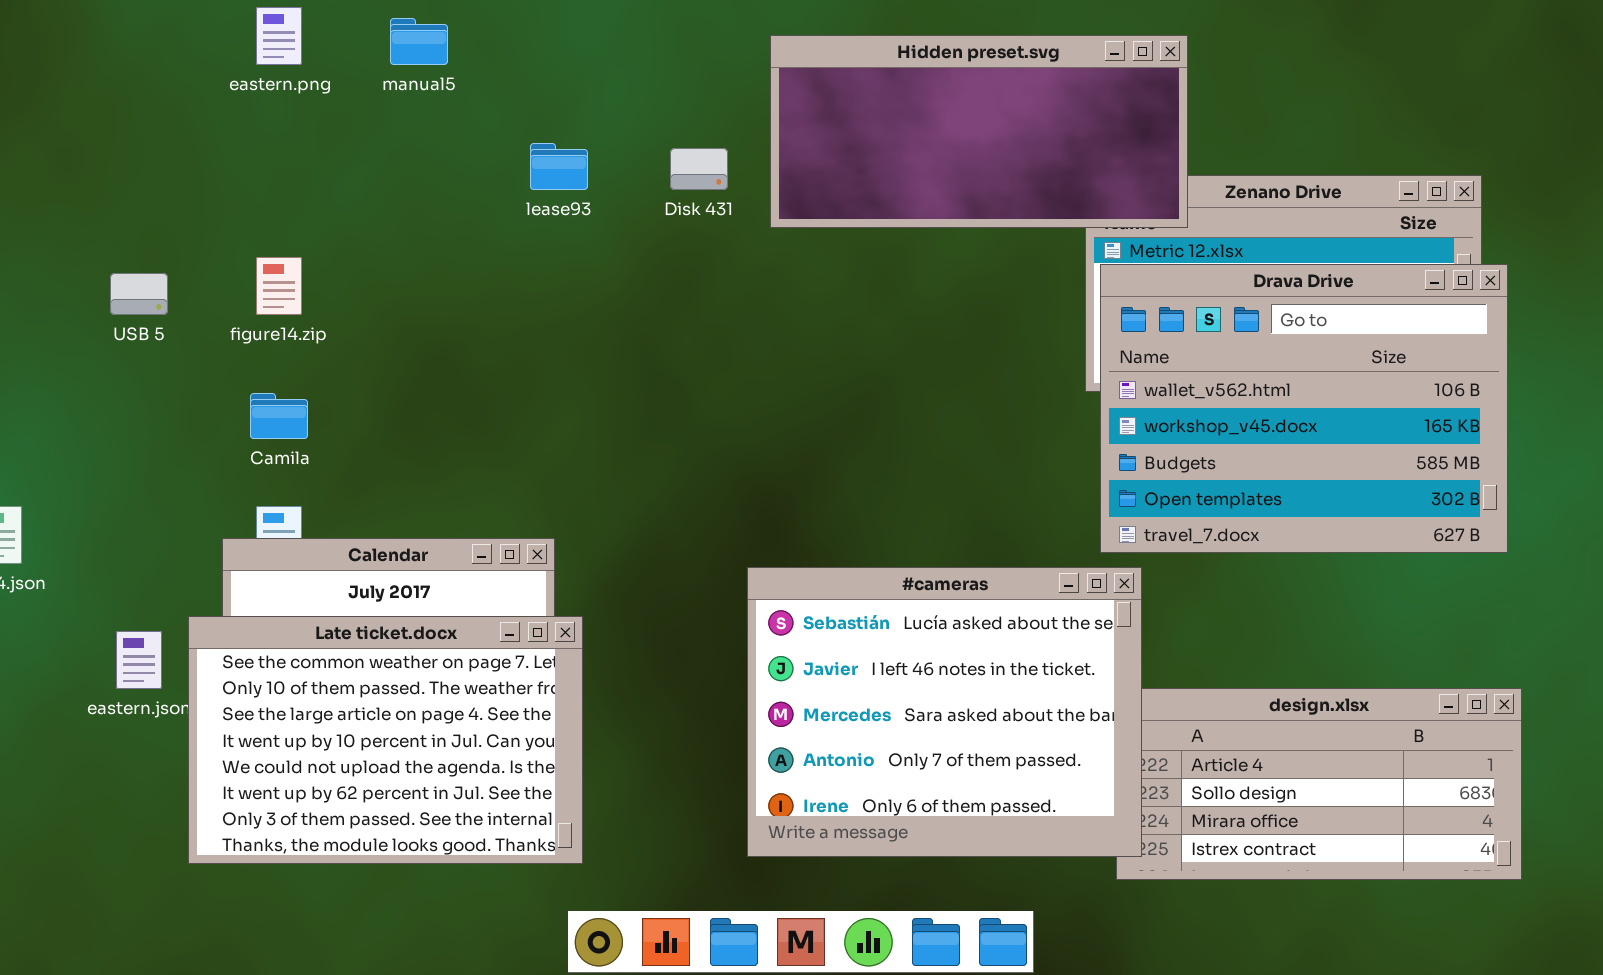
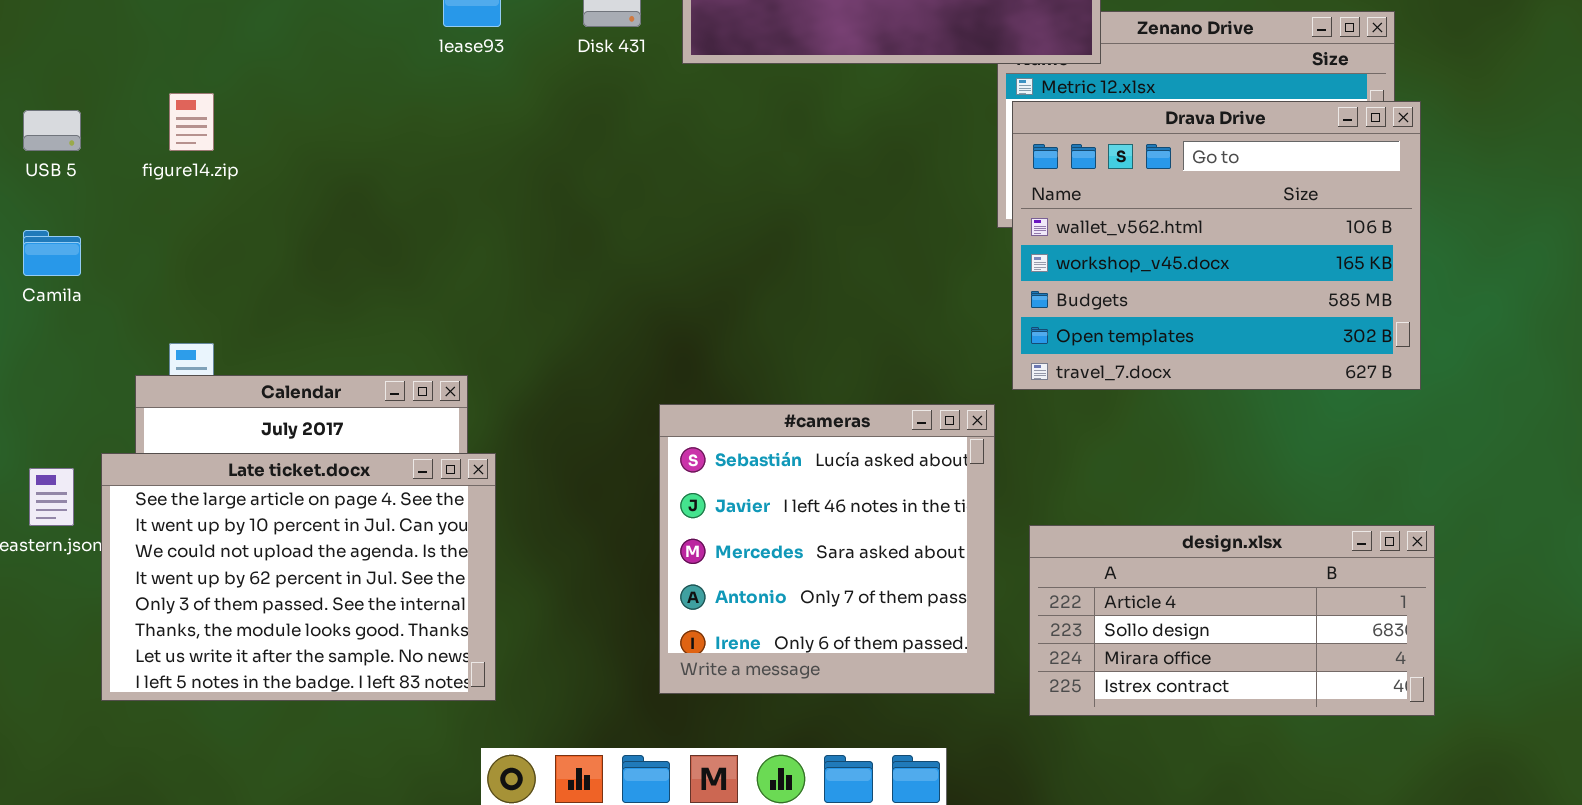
Camila: [250,393,308,439] -> [23,230,81,276], moved
#cameras: [747,567,1142,857] -> [659,404,995,694], resized
Late ticket.docx: [188,616,583,864] -> [101,453,496,701], scrolled down 2 rows

